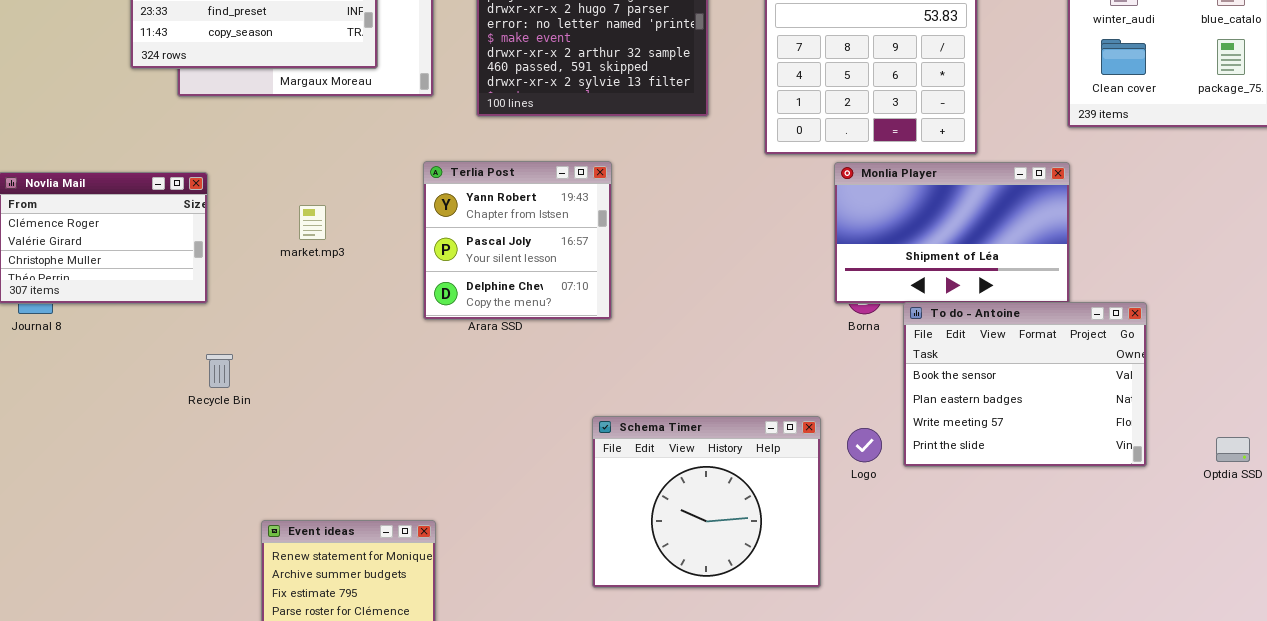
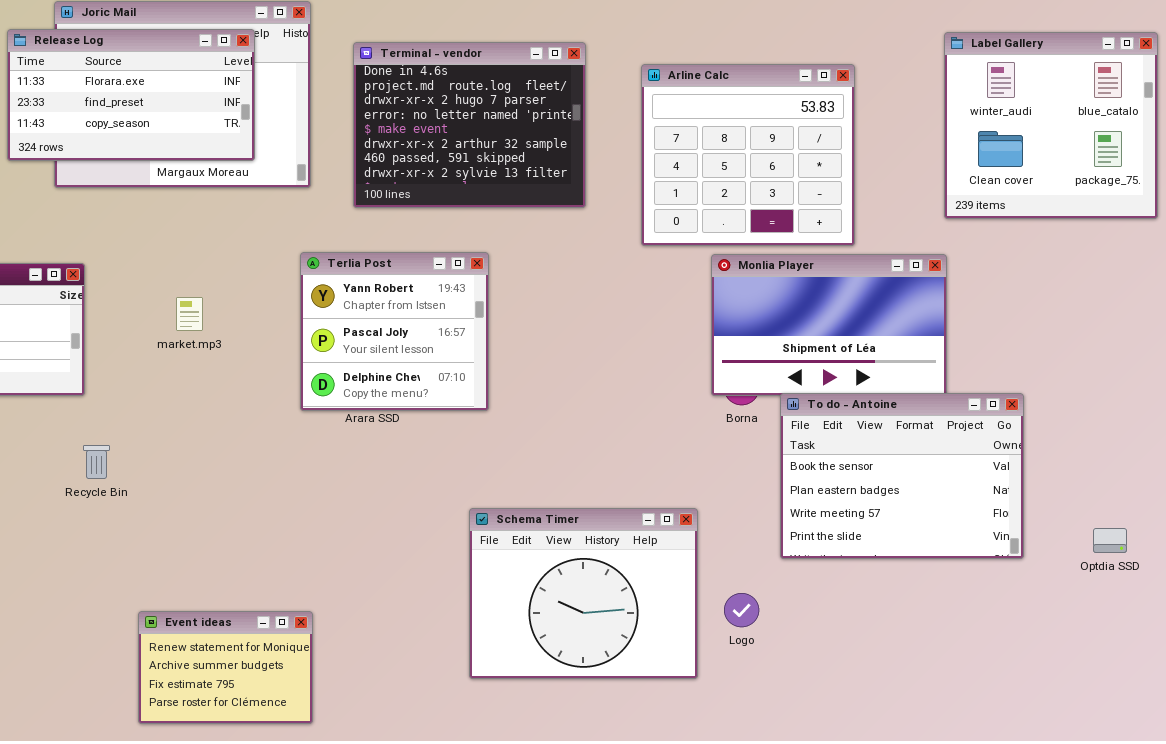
Logo: [847,428,882,462] -> [724,593,759,627], moved

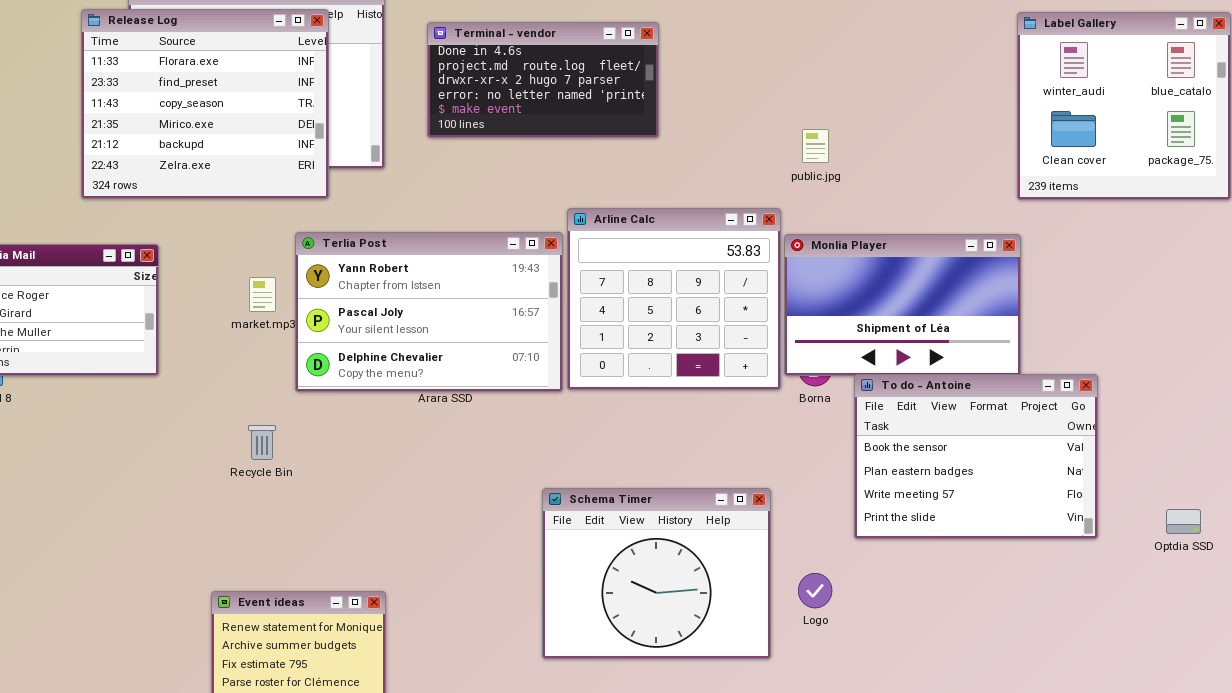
Release Log: [7,29,255,161] -> [81,9,329,199], resized
Terminal - vendor: [353,42,586,208] -> [427,22,659,138], resized
Arline Calc: [641,64,855,246] -> [567,208,781,390], moved
Terlia Post: [300,252,489,411] -> [295,232,563,392], resized
Recycle Bin: [83,445,110,479] -> [248,425,276,460], moved

